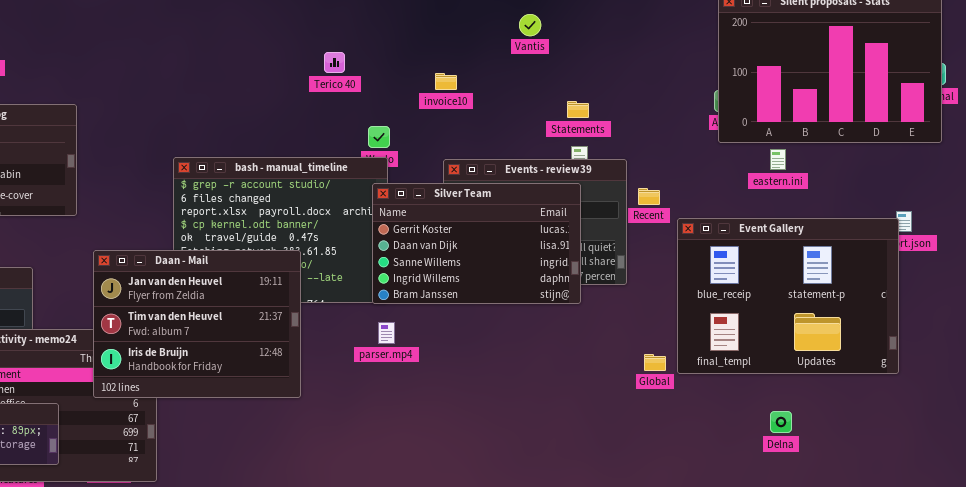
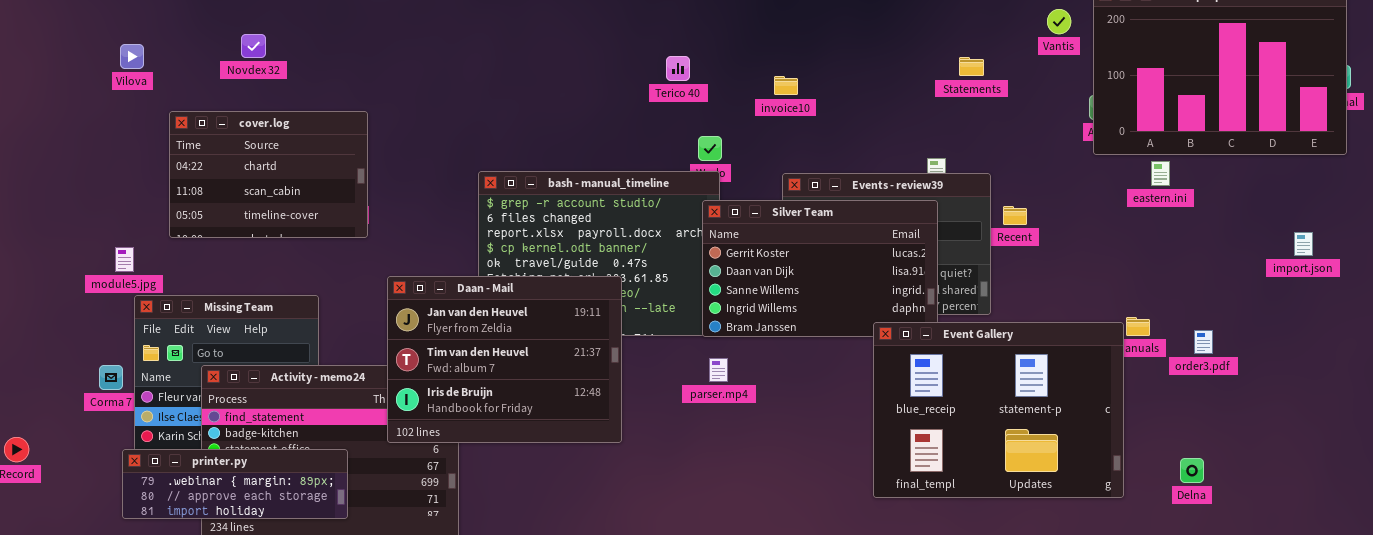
Vantis: [519,14,541,36] -> [1047,9,1071,34], moved
Terico 40: [324,52,345,73] -> [666,56,690,81], moved
Statements: [567,101,589,118] -> [959,57,984,76], moved
Event Gallery: [677,218,899,374] -> [873,322,1124,498], moved
Delna: [770,411,792,433] -> [1180,458,1204,483], moved

